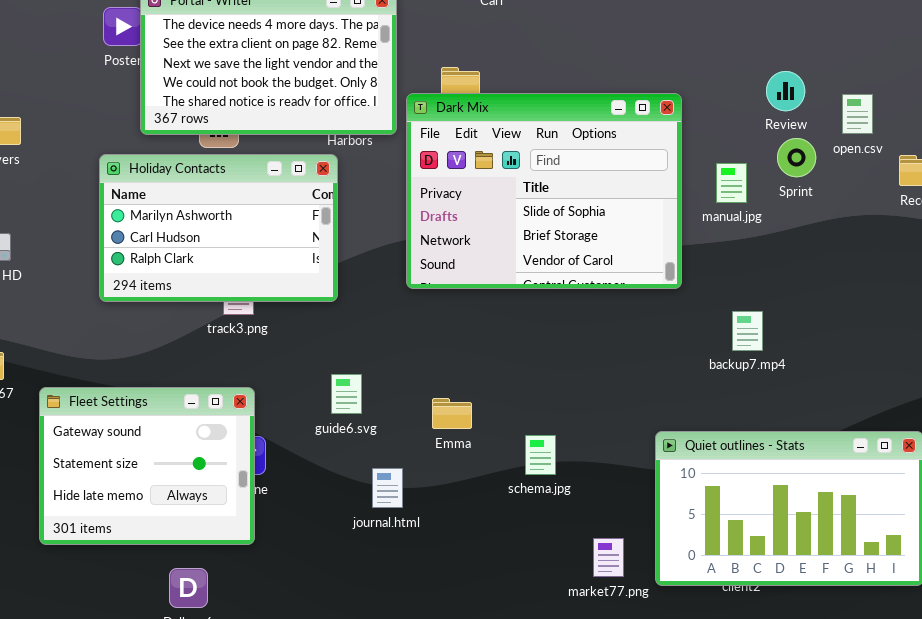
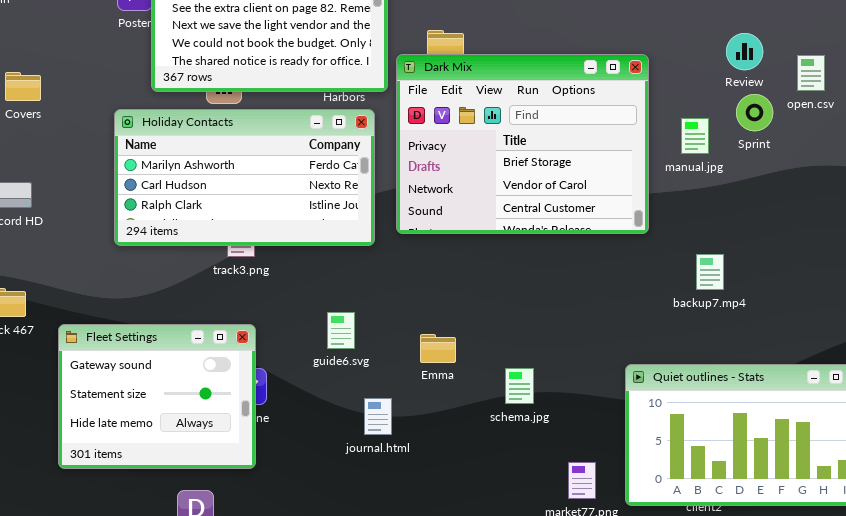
Dark Mix: [406,93,682,289] -> [396,54,649,234], scrolled down 1 row
Holiday Contacts: [99,154,338,302] -> [114,109,375,246], resized

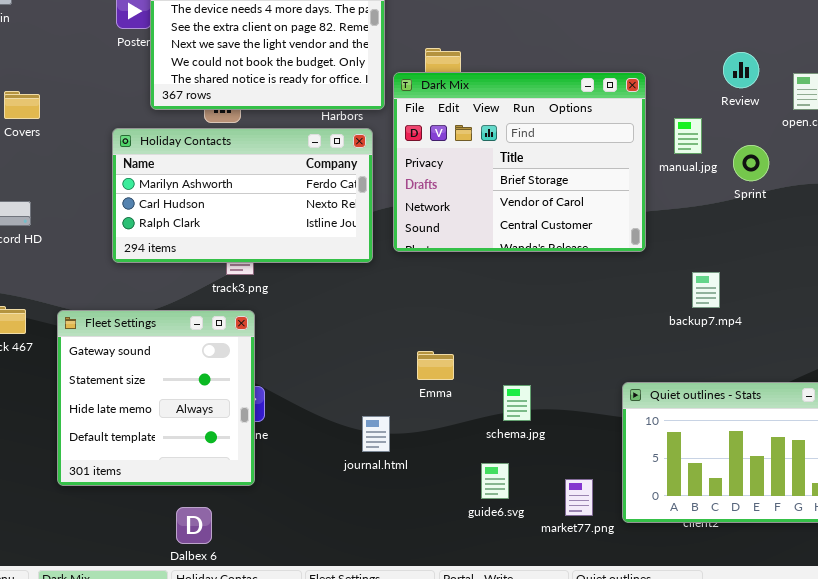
Sprint: [736,94,773,131] -> [733,145,769,181], moved
manual.jpg: [681,118,709,154] -> [674,118,702,154], moved
guide6.svg: [327,312,355,349] -> [481,463,509,499], moved
Fleet Settings: [58,324,256,469] -> [57,310,255,486], resized

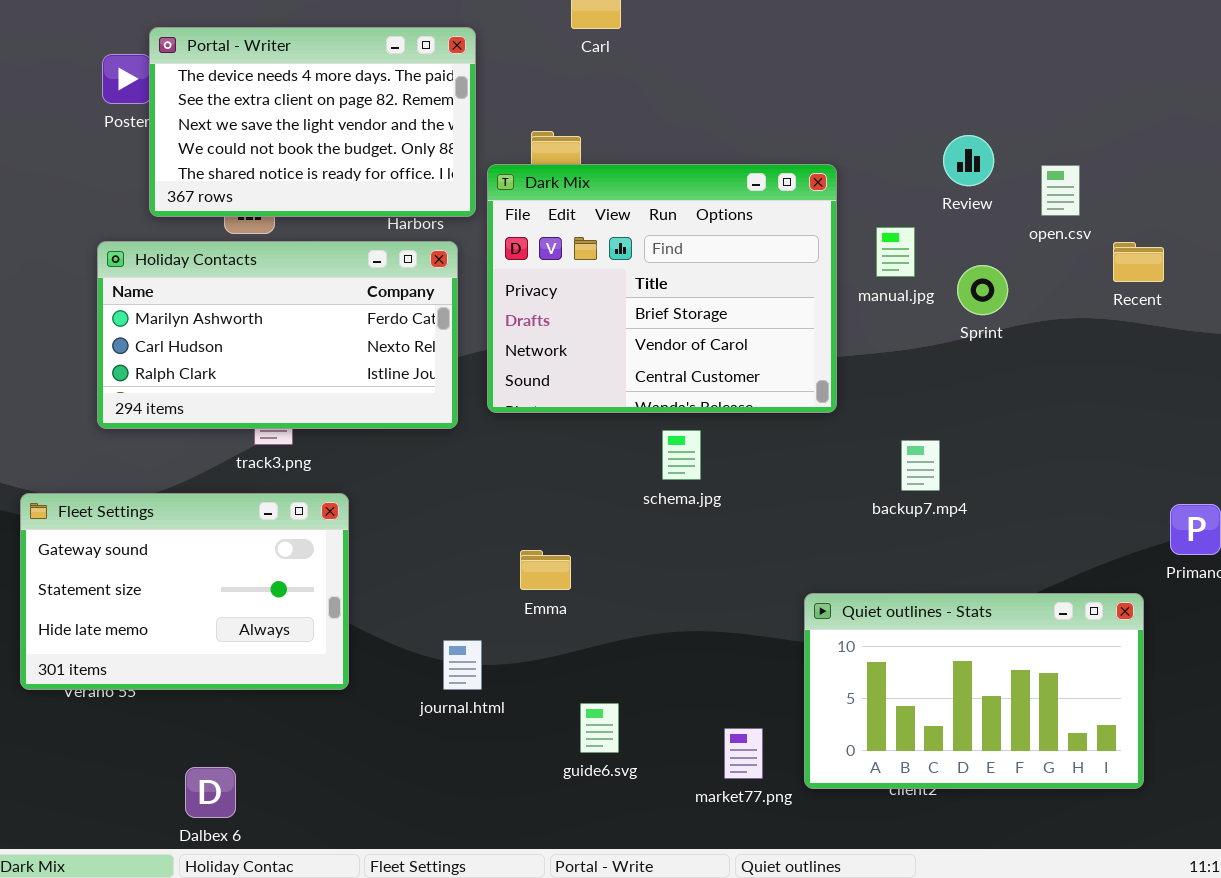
Fleet Settings: [57,310,255,486] -> [20,493,349,690], resized
schema.jpg: [503,385,531,421] -> [662,430,701,480], moved
guide6.svg: [481,463,509,499] -> [580,703,619,753], moved

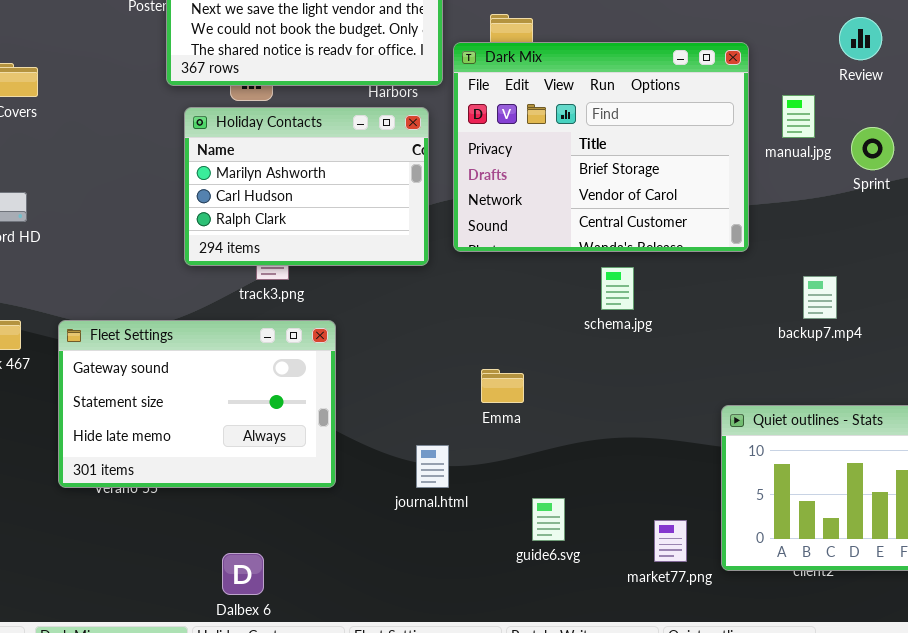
Holiday Contacts: [97,241,458,429] -> [184,107,429,266], resized
Dalbex 6: [185,767,236,818] -> [222,553,264,595], moved

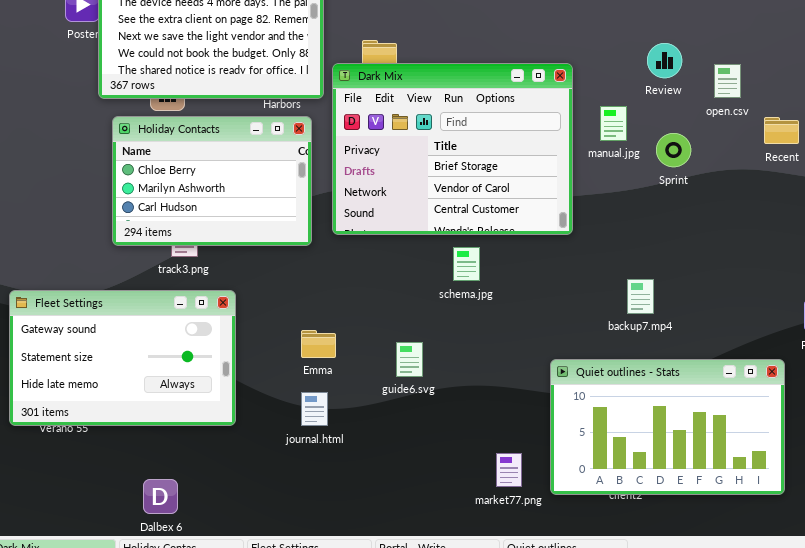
Holiday Contacts: [184,107,429,266] -> [112,116,312,246], scrolled up 1 row
backup7.mp4: [803,276,837,319] -> [627,279,654,314], moved
Emma: [481,369,524,403] -> [301,330,336,358], moved
guide6.svg: [532,498,565,541] -> [396,342,423,377], moved

